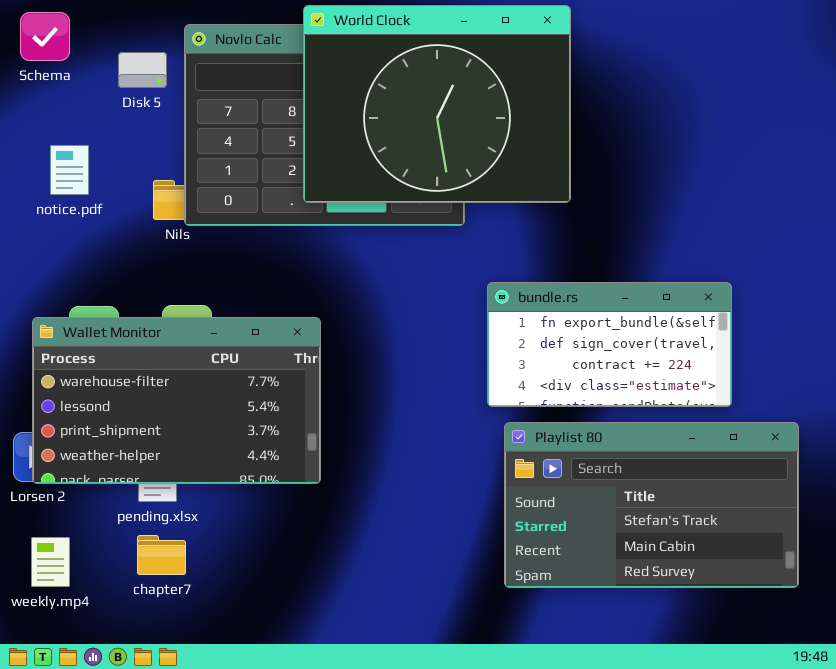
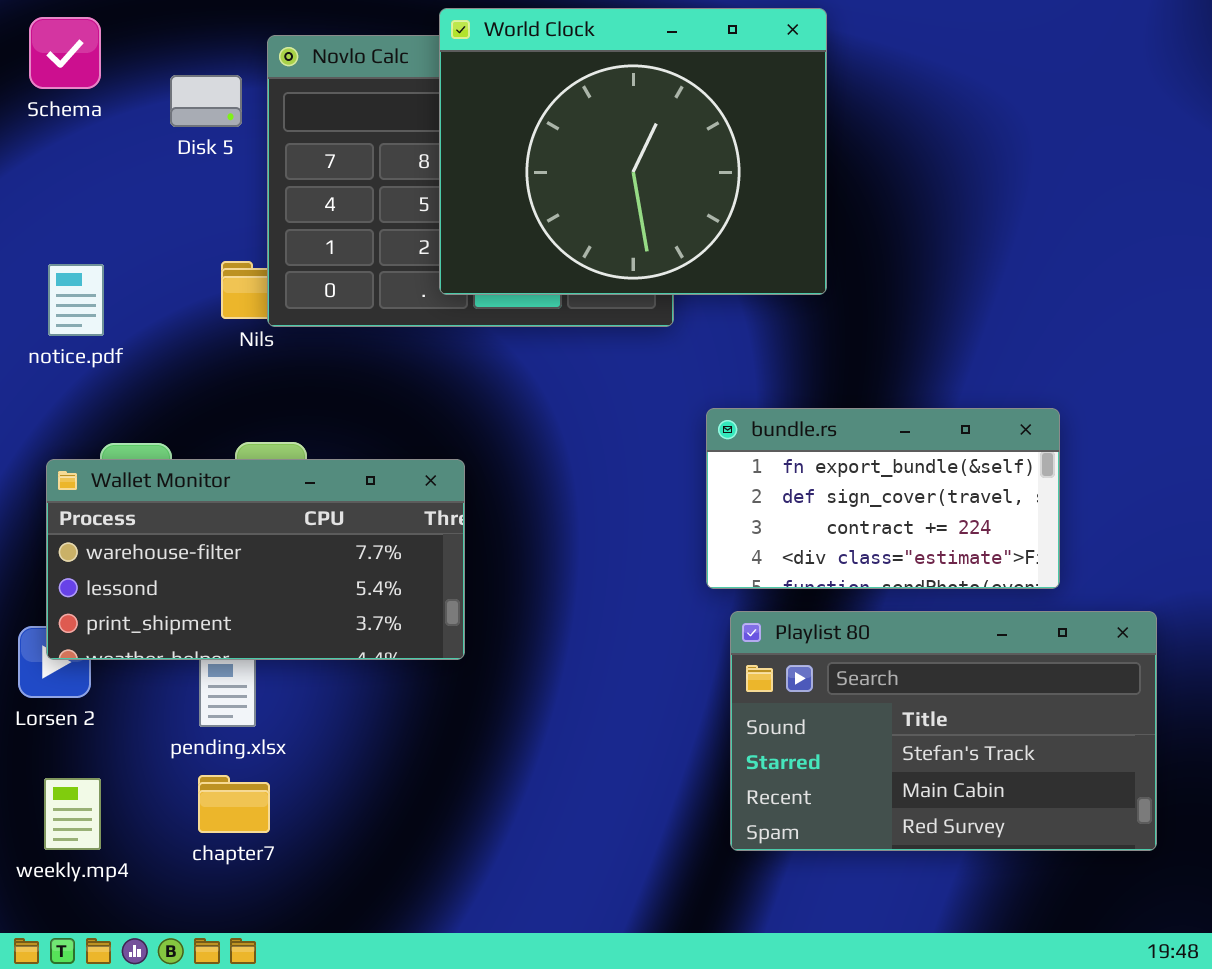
notice.pdf: [50,145,89,195] -> [48,264,104,336], moved
Wallet Monitor: [32,317,321,484] -> [46,459,465,660], resized

